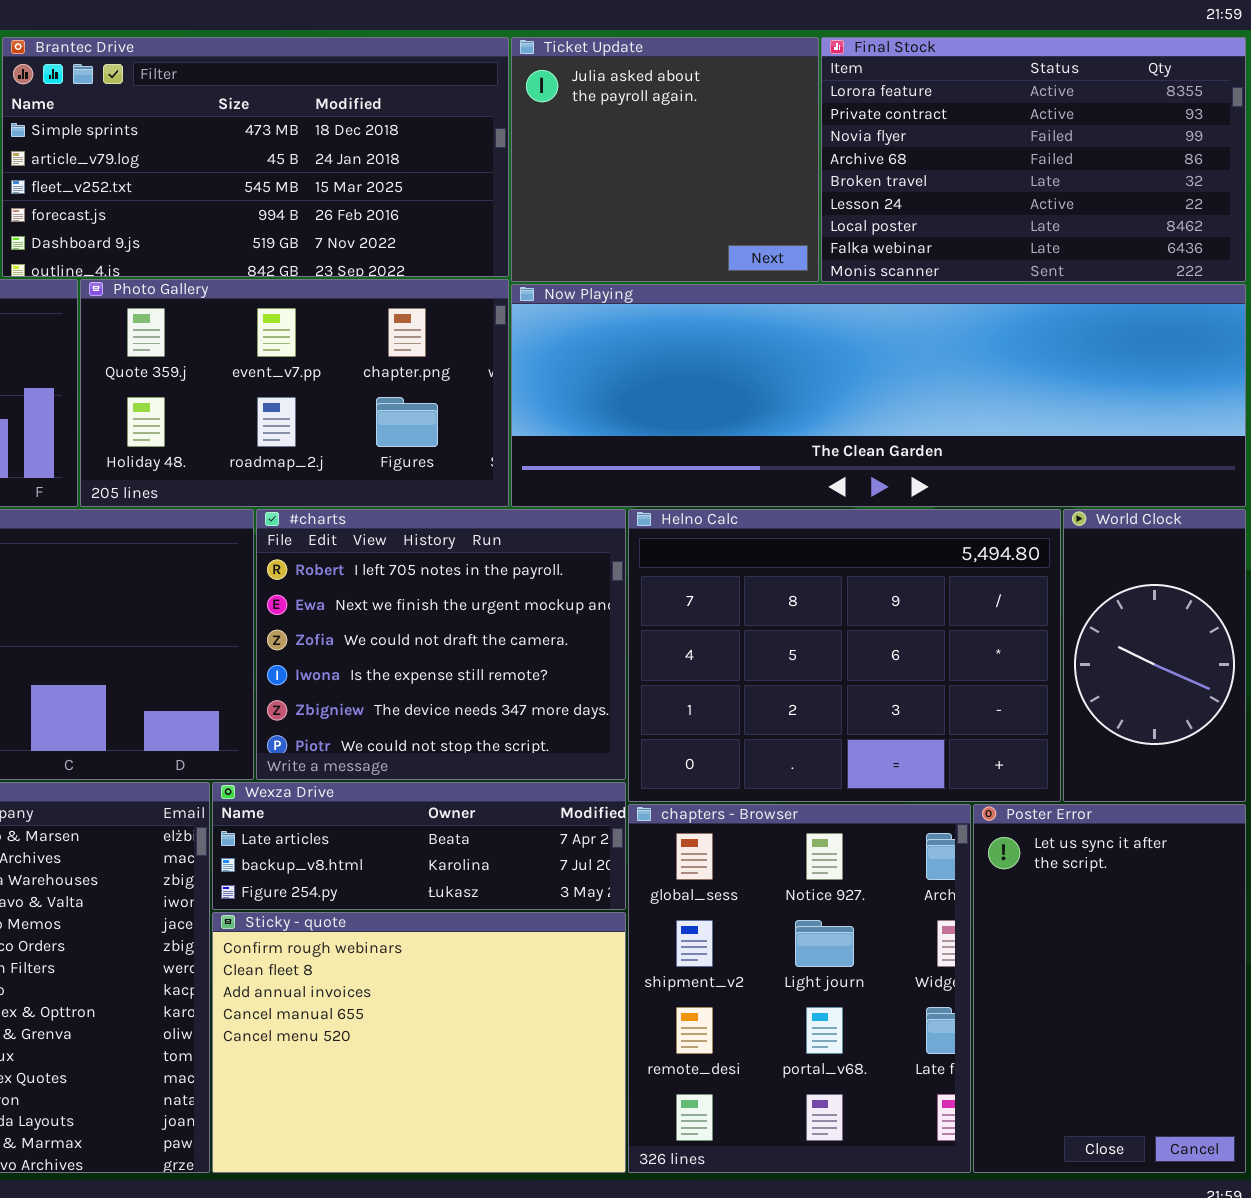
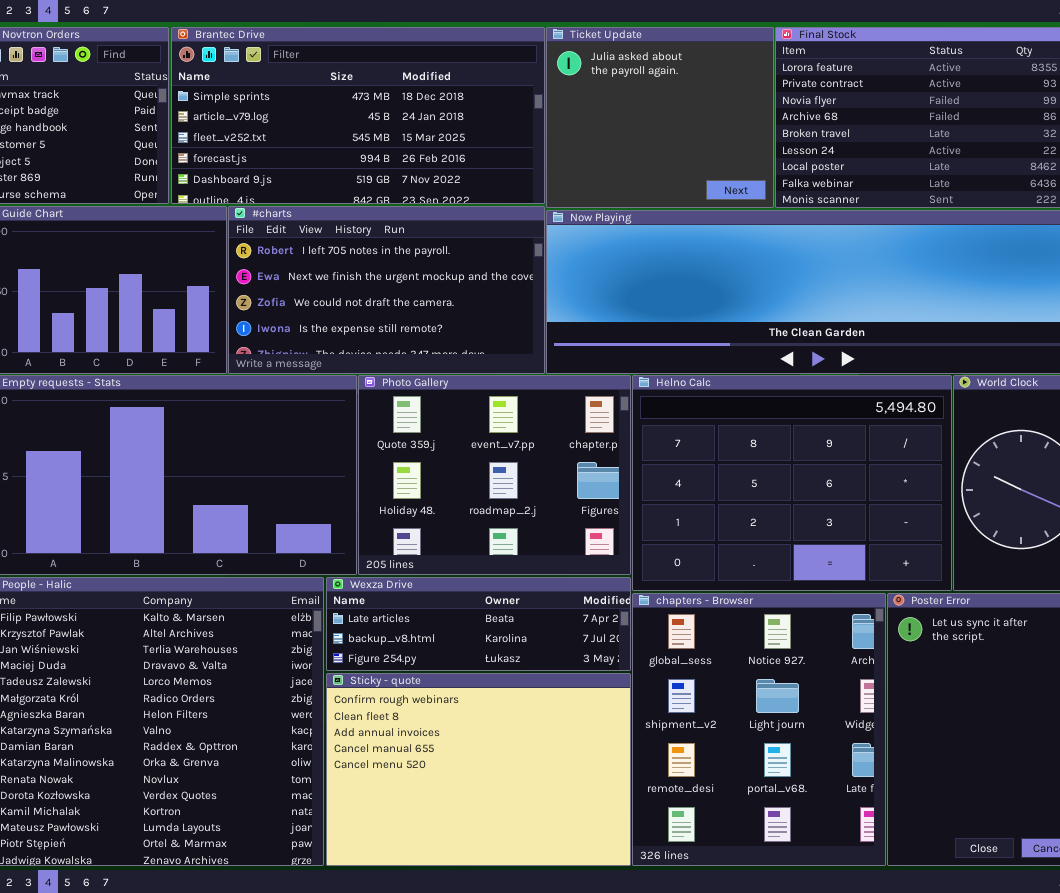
Photo Gallery: [80,279,509,507] -> [358,375,631,575], moved, resized
#charts: [256,509,626,780] -> [228,206,545,374], moved, resized

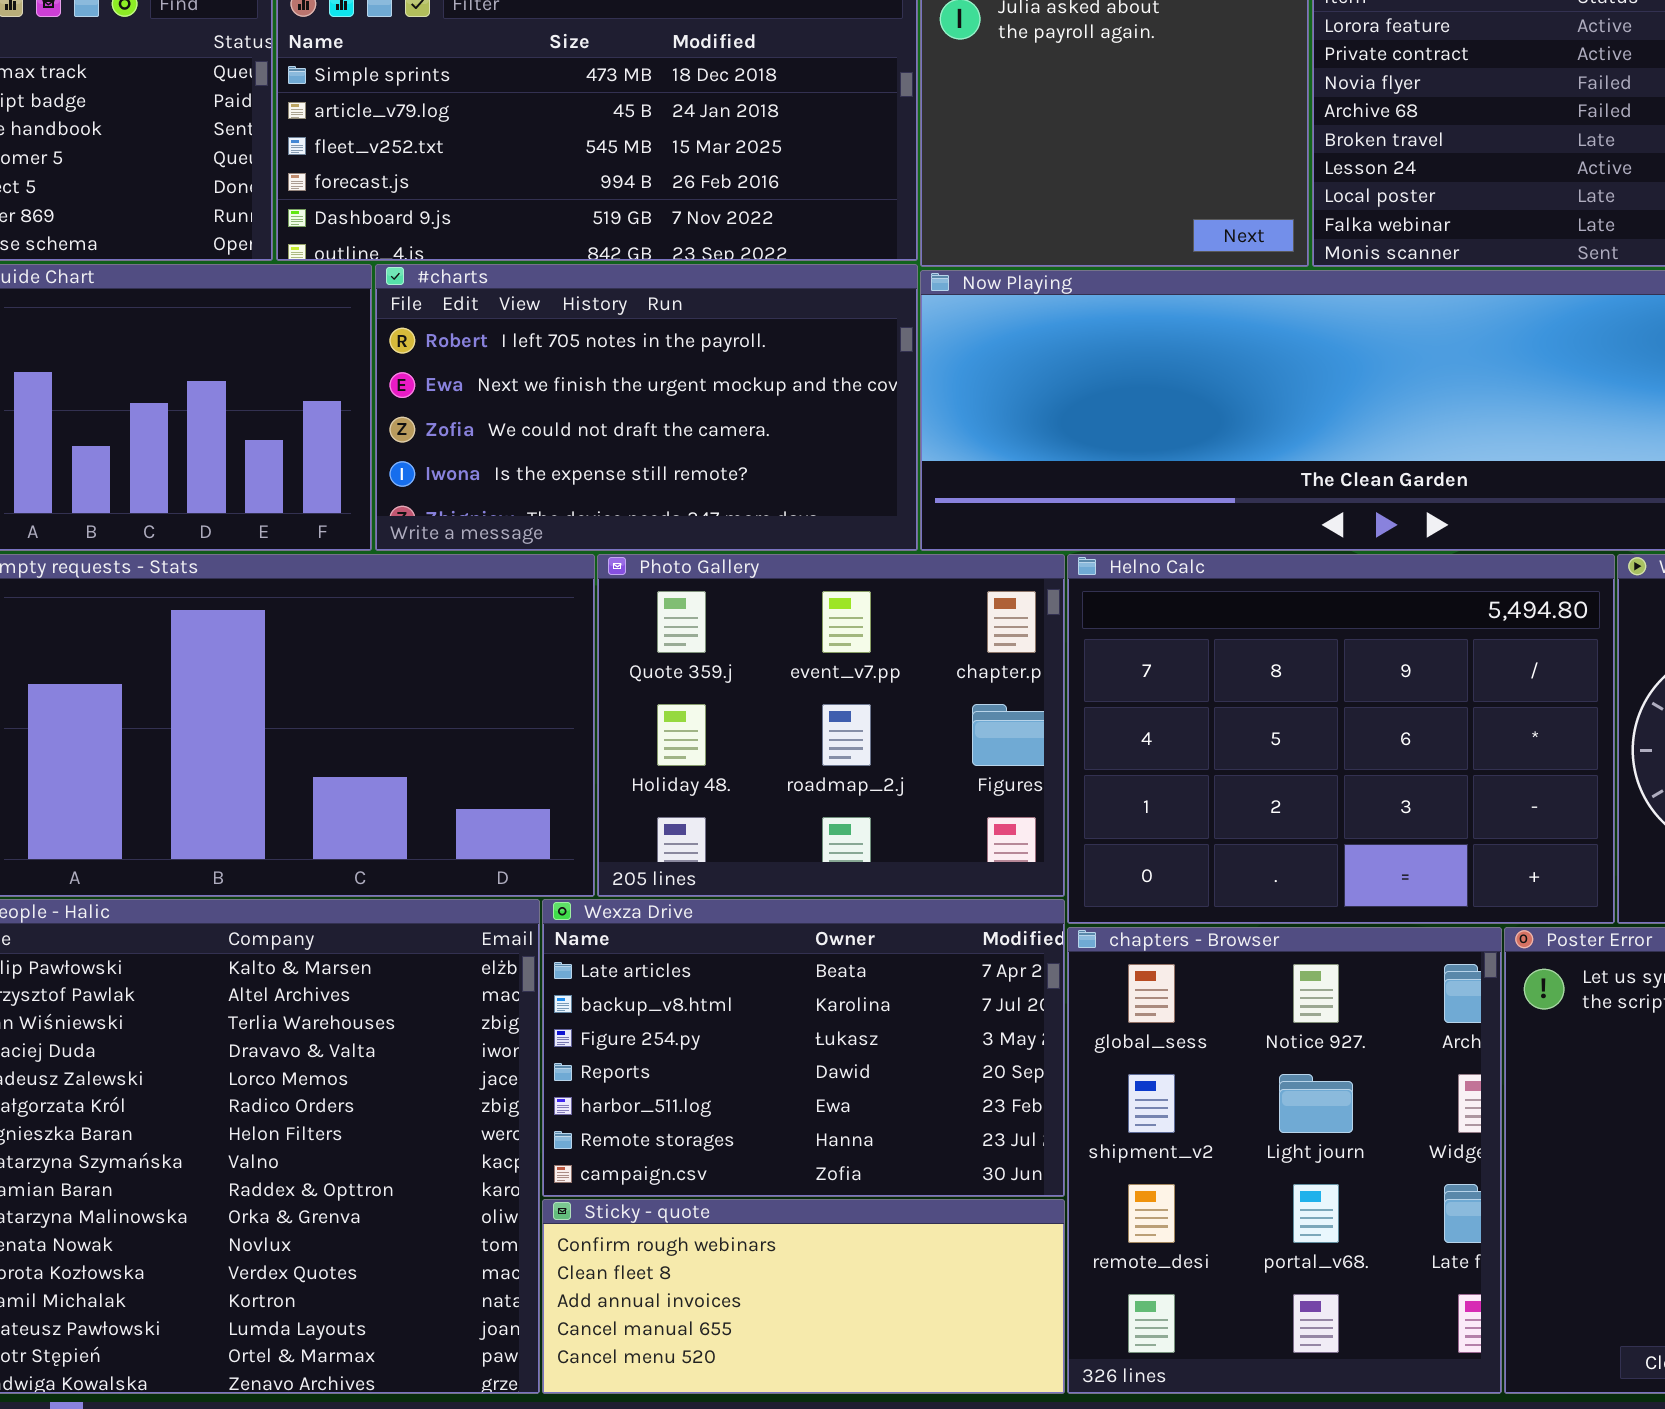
Wexza Drive: [326,577,631,671] -> [542,899,1065,1197], resized
Sticky - quote: [326,673,631,866] -> [542,1199,1065,1394], resized

